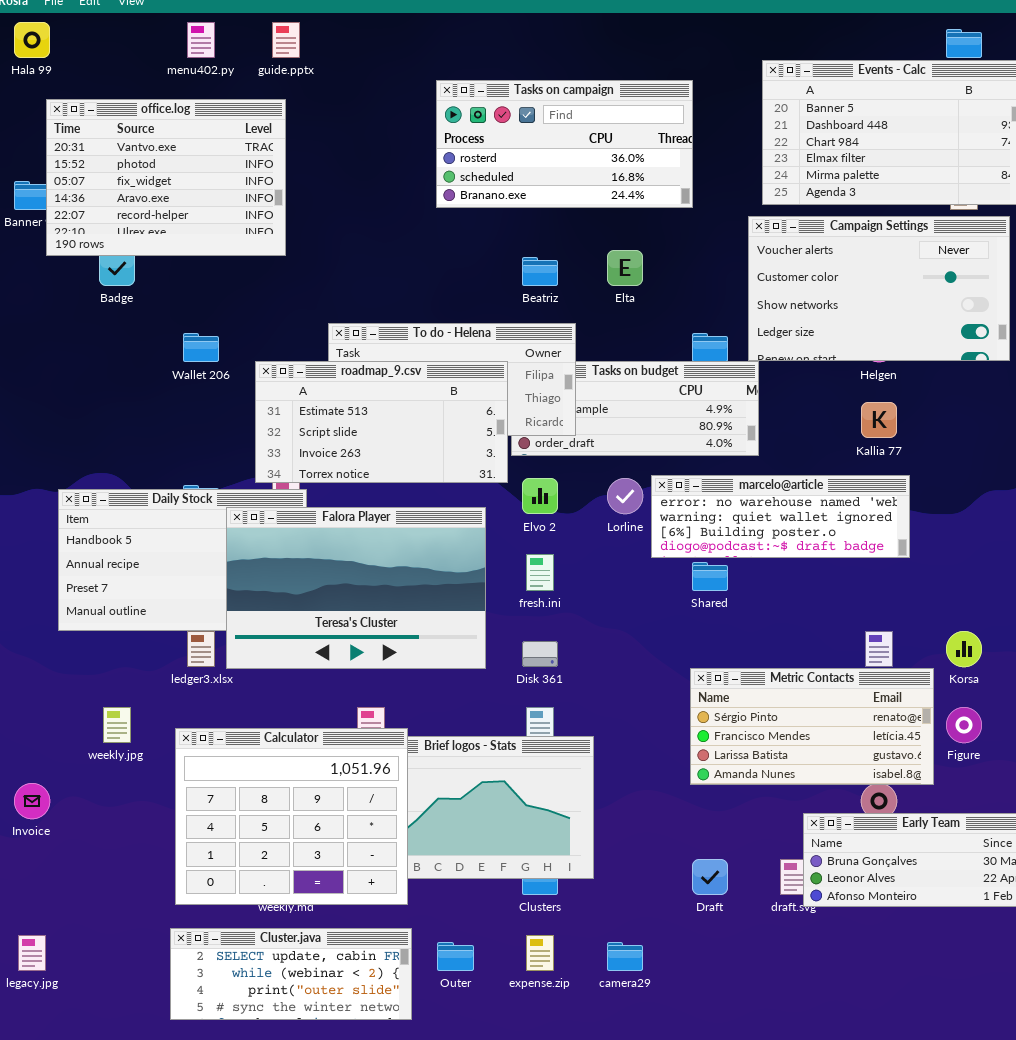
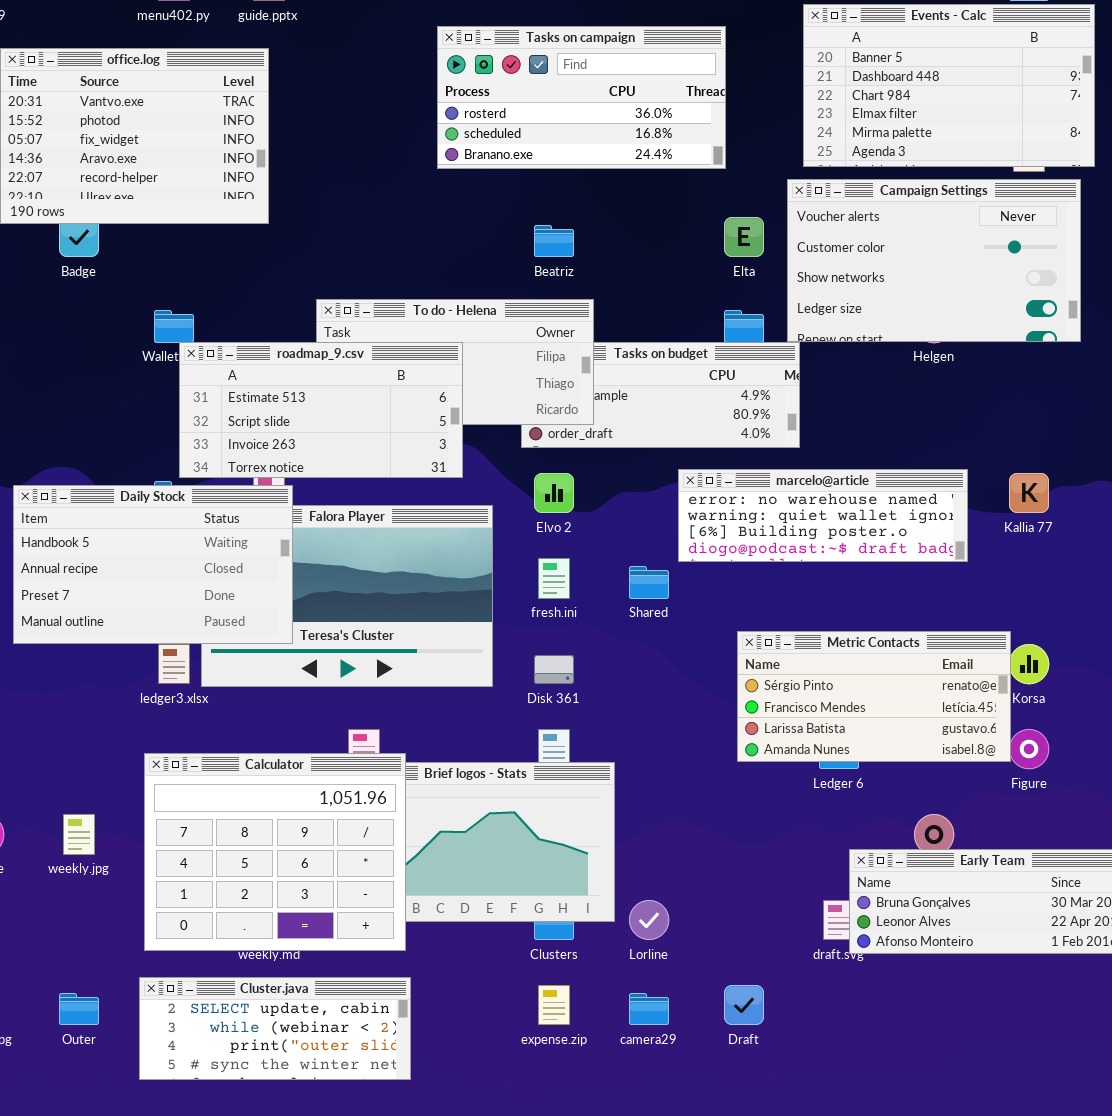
Elta: [607,250,643,286] -> [724,217,764,257], moved
roadmap_9.csv: [255,361,508,483] -> [179,342,463,478], moved
Kallia 77: [861,402,897,438] -> [1009,473,1049,513], moved
Lorline: [607,478,643,514] -> [629,900,669,940], moved
Daily Stock: [58,489,307,631] -> [13,485,293,644], raised
Shared: [692,562,728,591] -> [629,566,669,599], moved
Metric Contacts: [690,668,934,785] -> [737,631,1011,762], moved
weekly.jpg: [103,707,131,743] -> [63,814,95,855], moved
Draft: [692,859,728,895] -> [724,985,764,1025], moved
Outer: [437,942,474,971] -> [59,993,99,1025], moved

